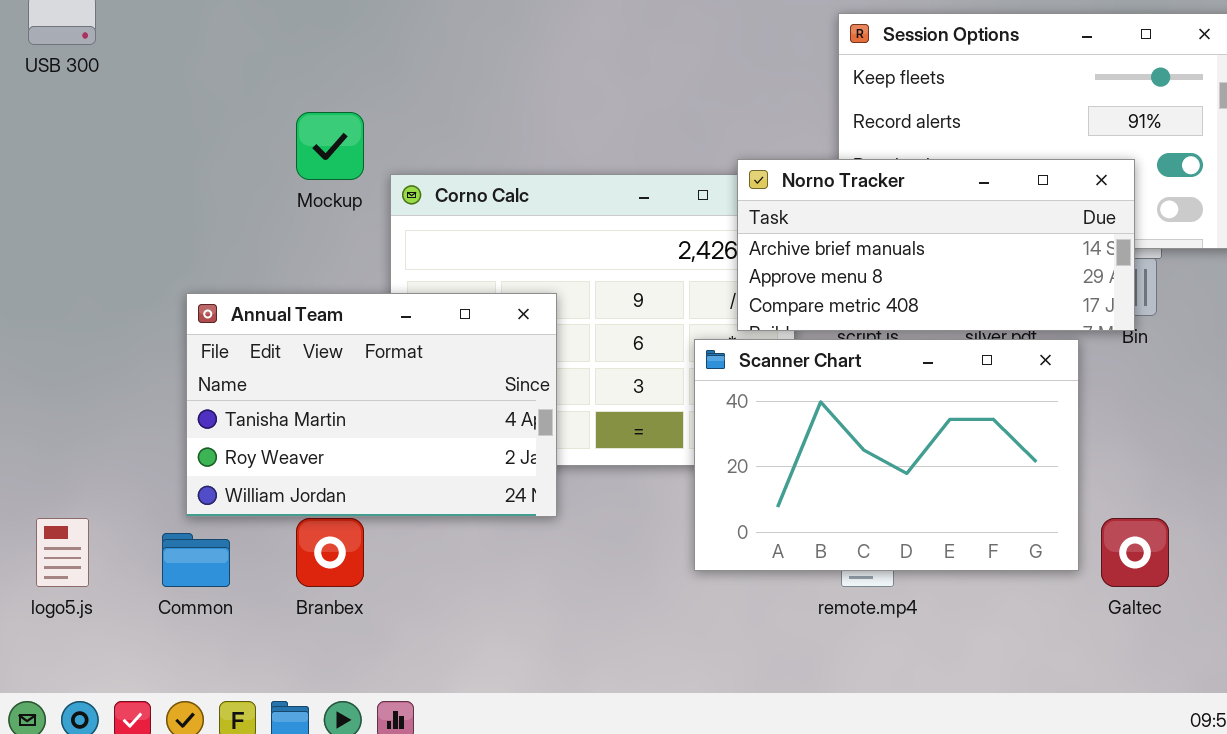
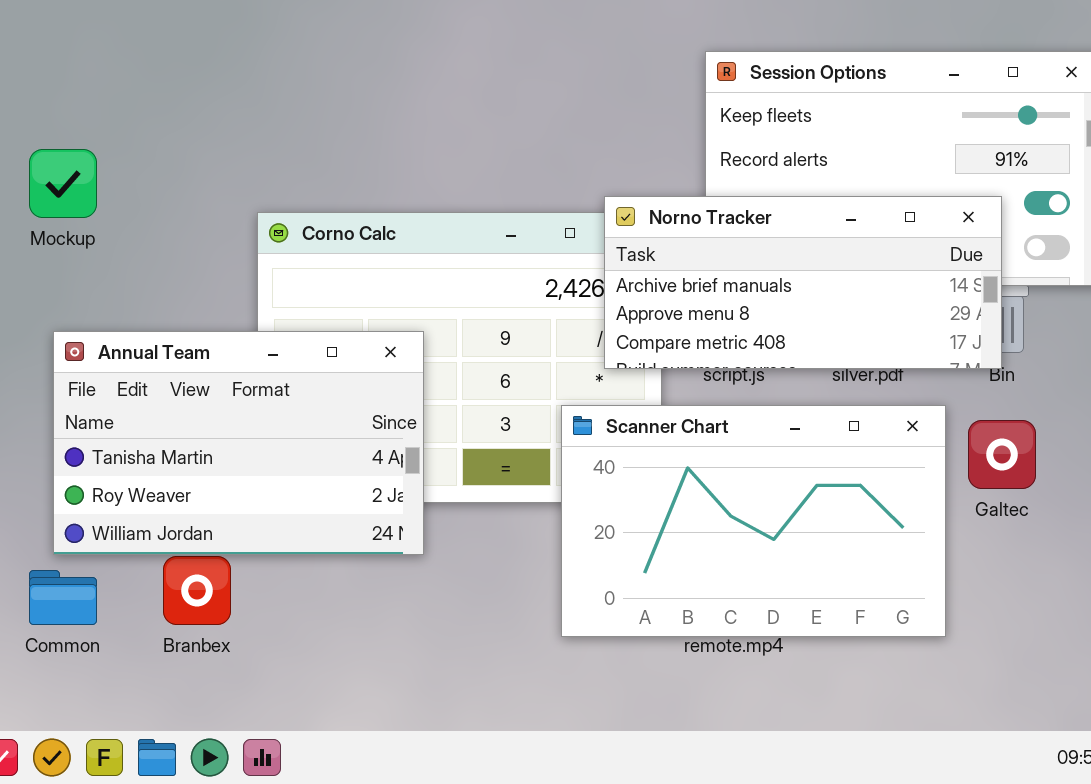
Mockup: [296,112,364,180] -> [29,149,97,218], moved
Scanner Chart: [694,339,1079,571] -> [561,405,946,637], moved
Galtec: [1101,518,1169,587] -> [968,420,1036,489], moved

